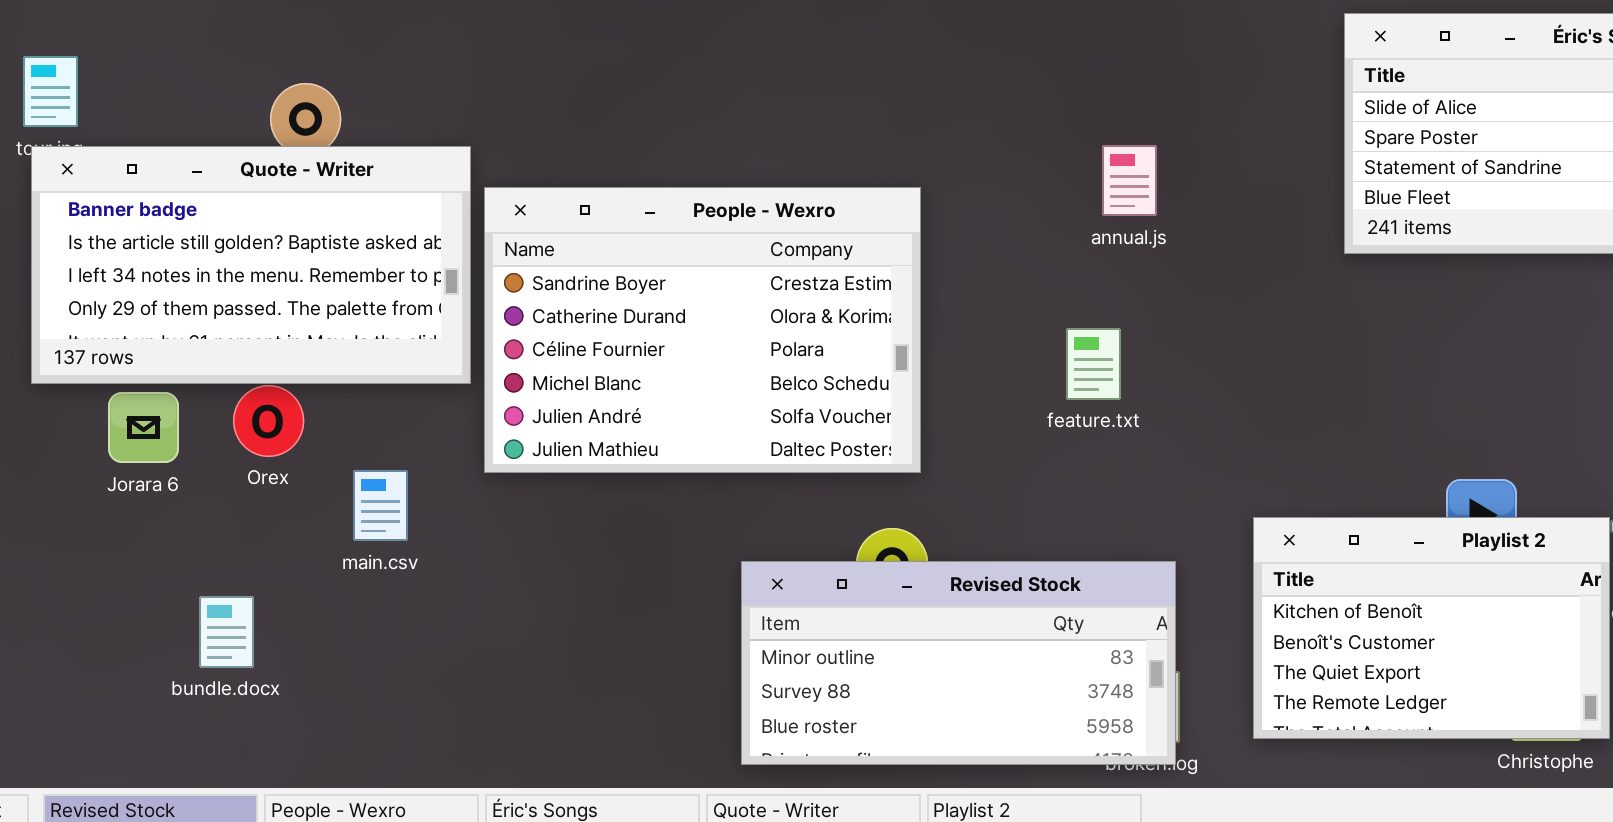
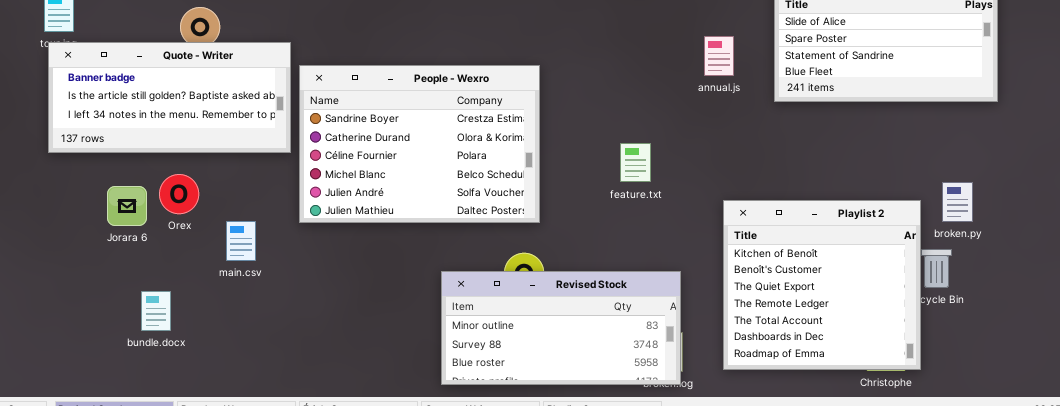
annual.js: [1102,145,1157,216] -> [704,36,734,76], moved
Quote - Writer: [31,146,471,384] -> [48,42,291,153], resized
Jorara 6: [108,392,179,463] -> [107,186,147,226], moved
Playlist 2: [1253,517,1610,739] -> [723,200,921,370], resized

